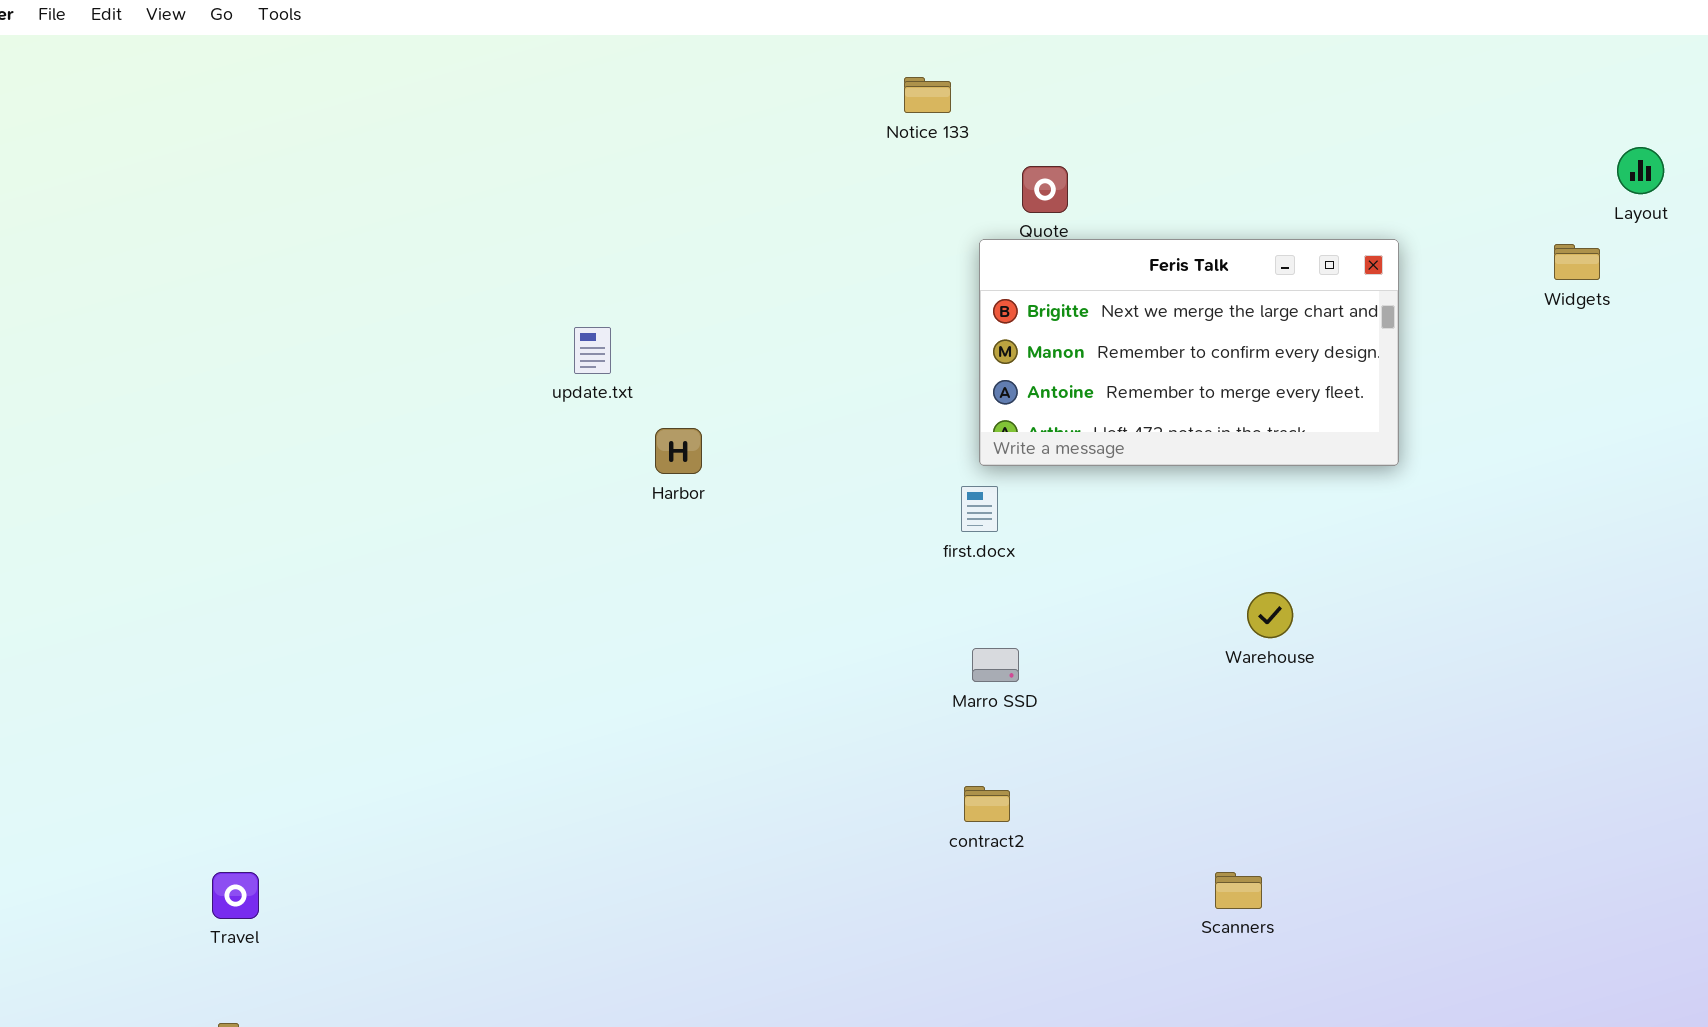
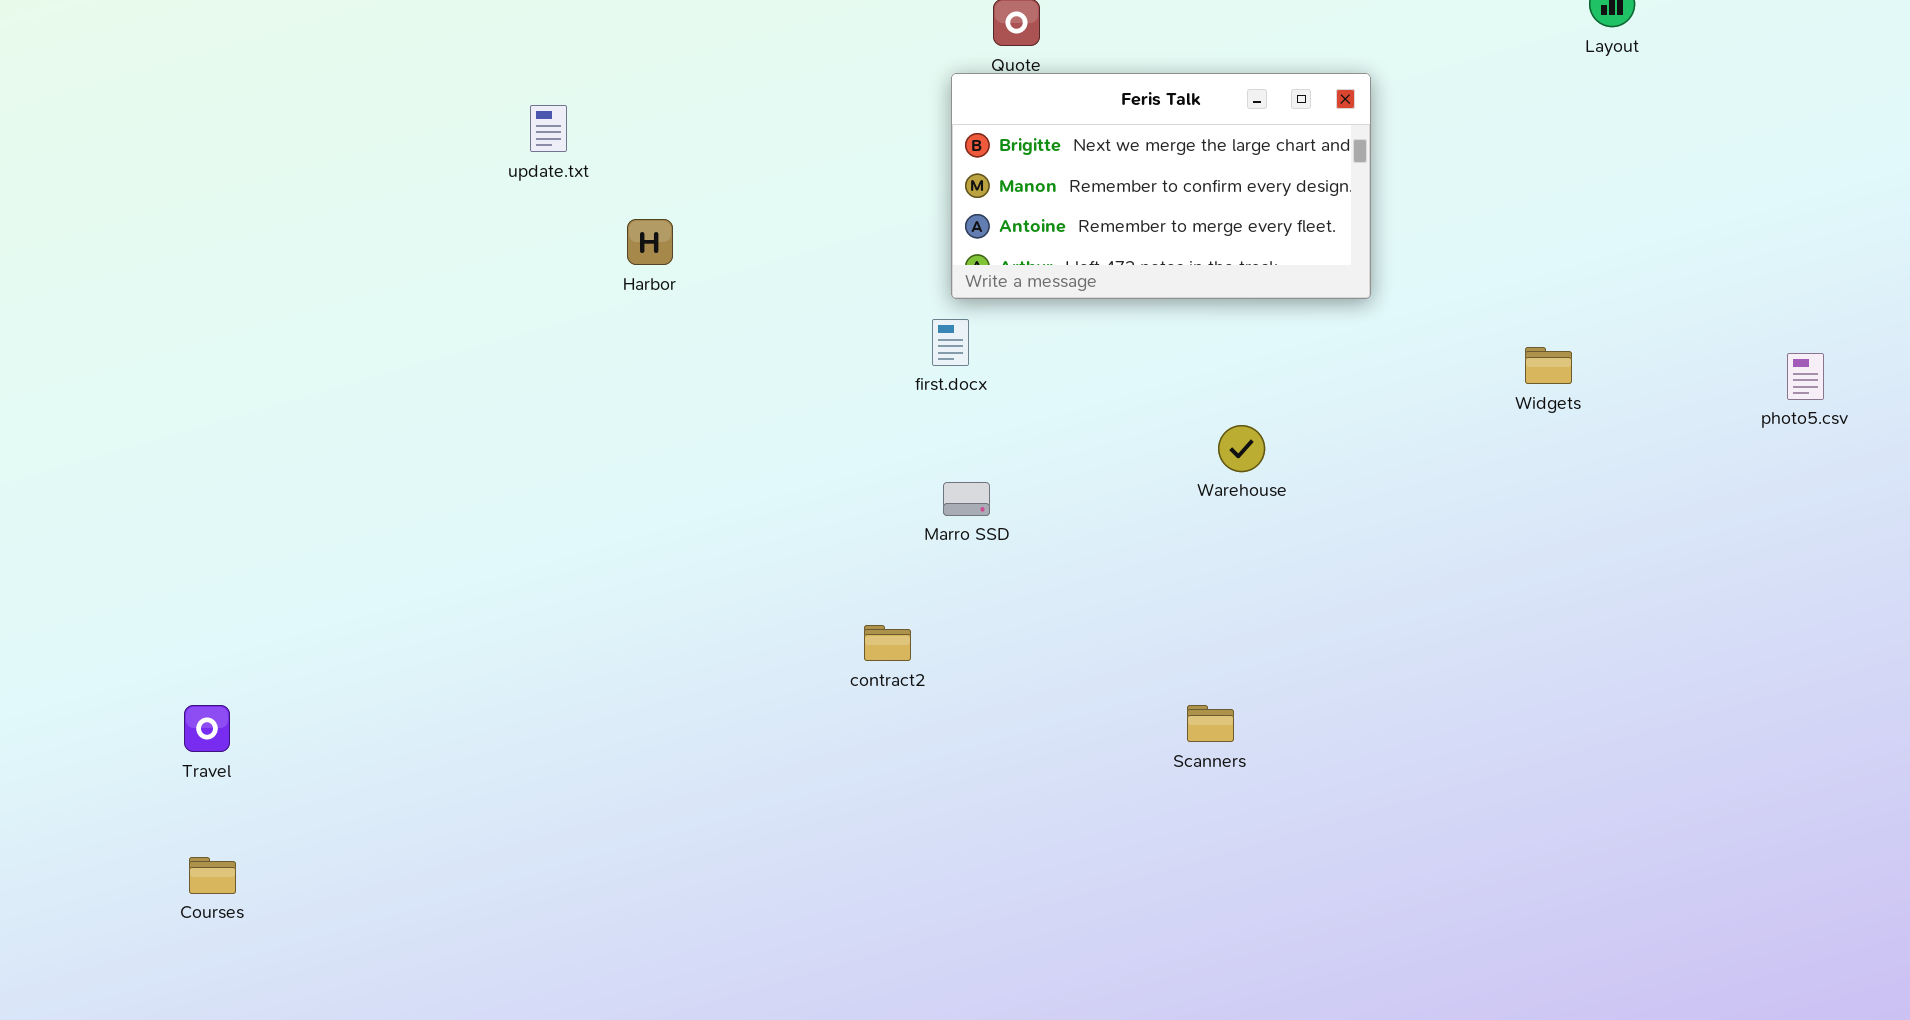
Widgets: [1554,244,1600,280] -> [1525,347,1572,384], moved
update.txt: [574,327,611,374] -> [530,105,567,152], moved
Harbor: [655,428,702,474] -> [627,219,673,265], moved
contract2: [964,786,1010,822] -> [864,625,911,661], moved

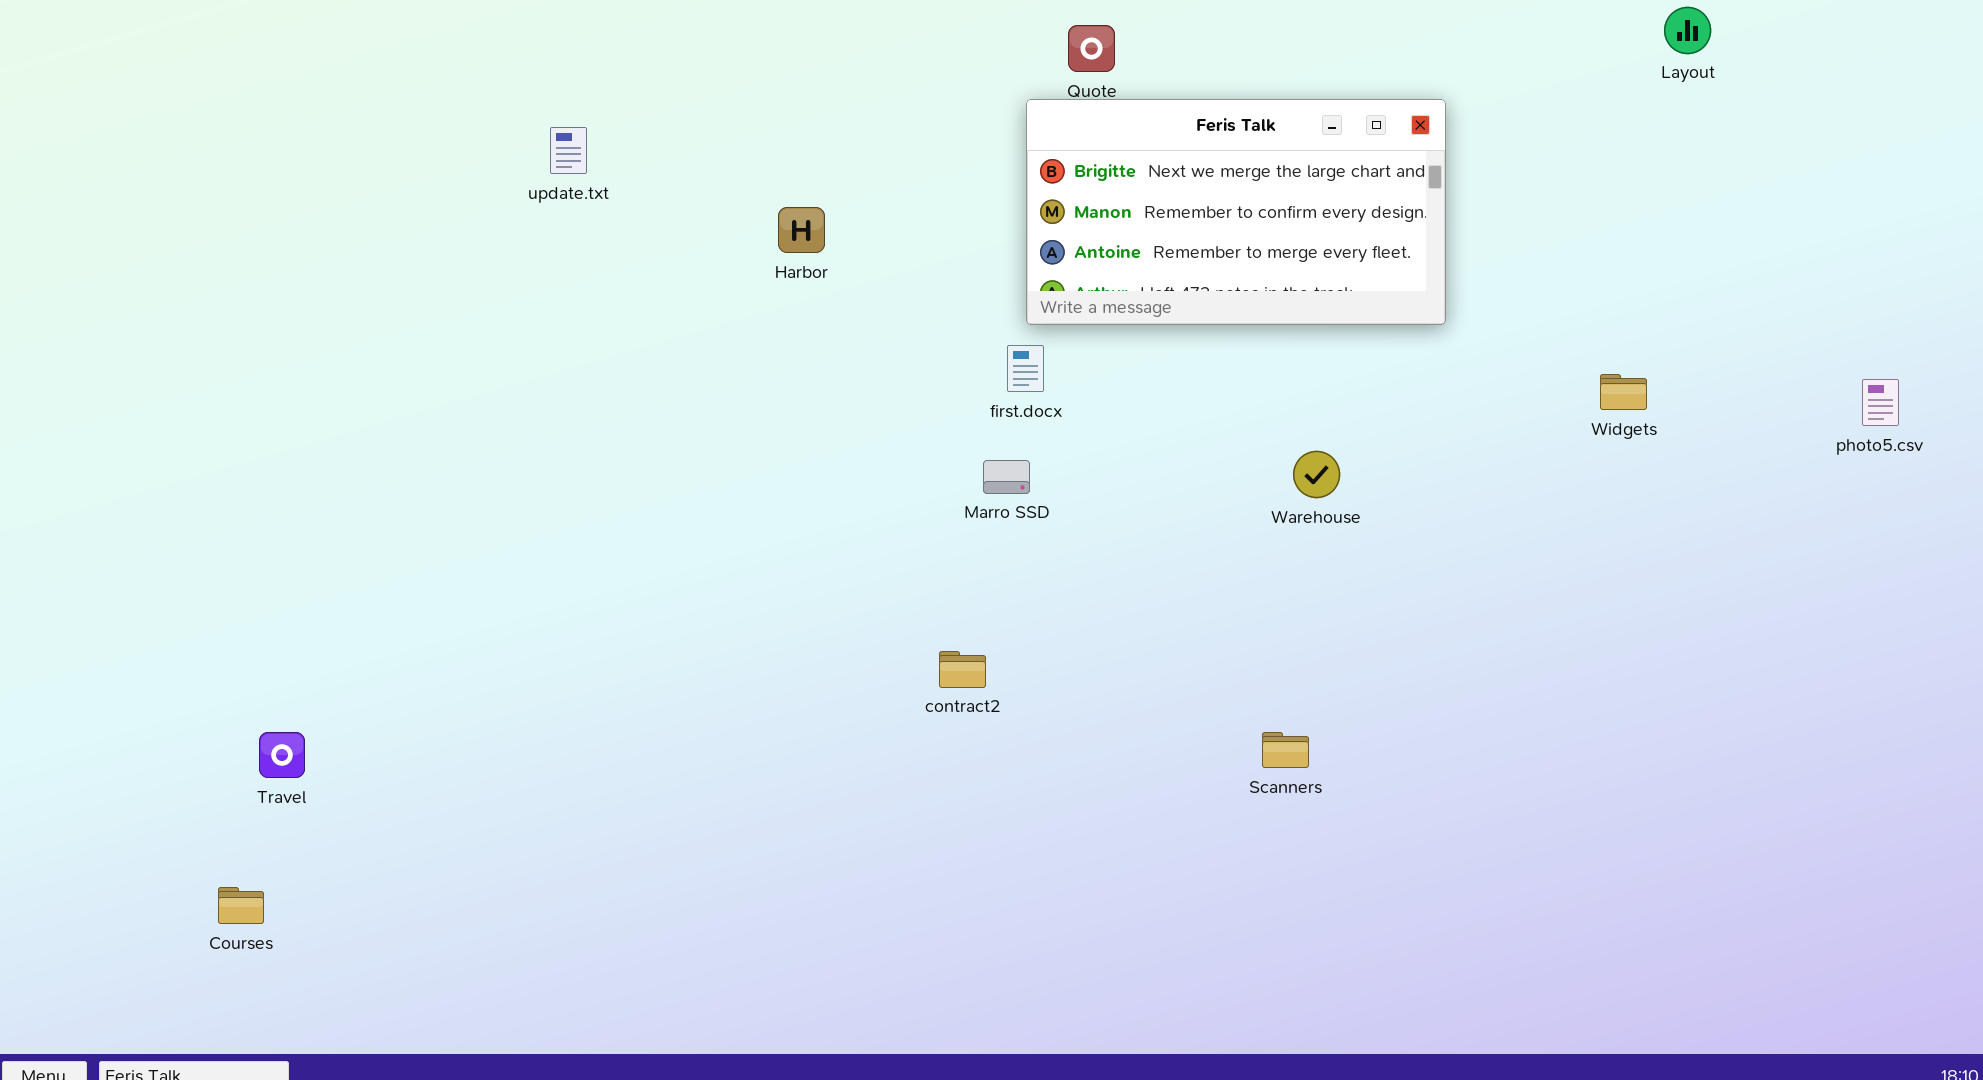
update.txt: [530,105,567,152] -> [550,127,587,174], moved
Harbor: [627,219,673,265] -> [778,207,825,253], moved
Marro SSD: [943,482,990,516] -> [983,460,1030,494], moved
Courses: [189,857,236,894] -> [218,887,264,924], moved

